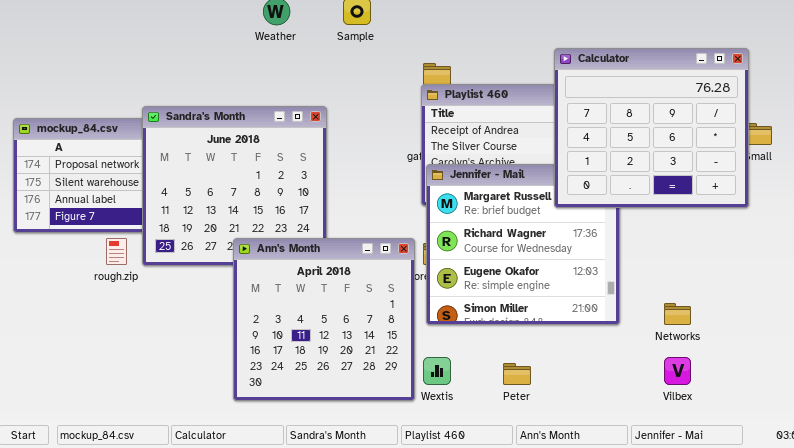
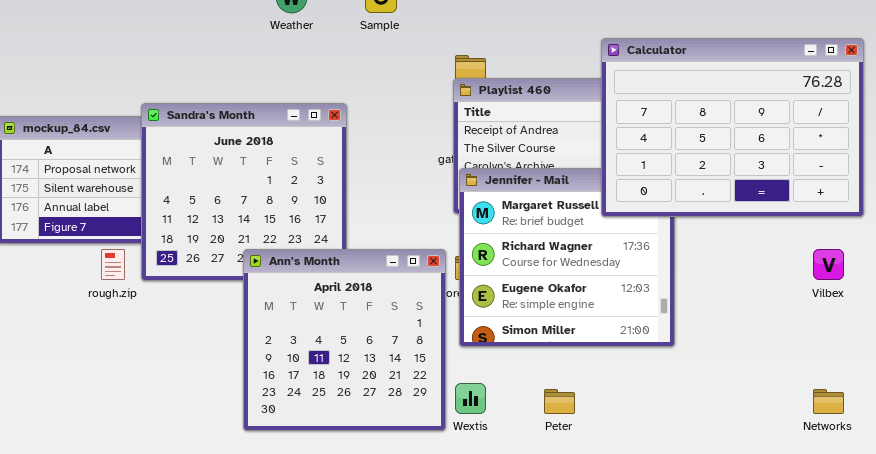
Calculator: [554,48,749,208] -> [601,38,864,217], resized
Networks: [664,303,691,325] -> [813,389,844,414], moved
Vilbex: [664,357,691,385] -> [813,249,844,280], moved

